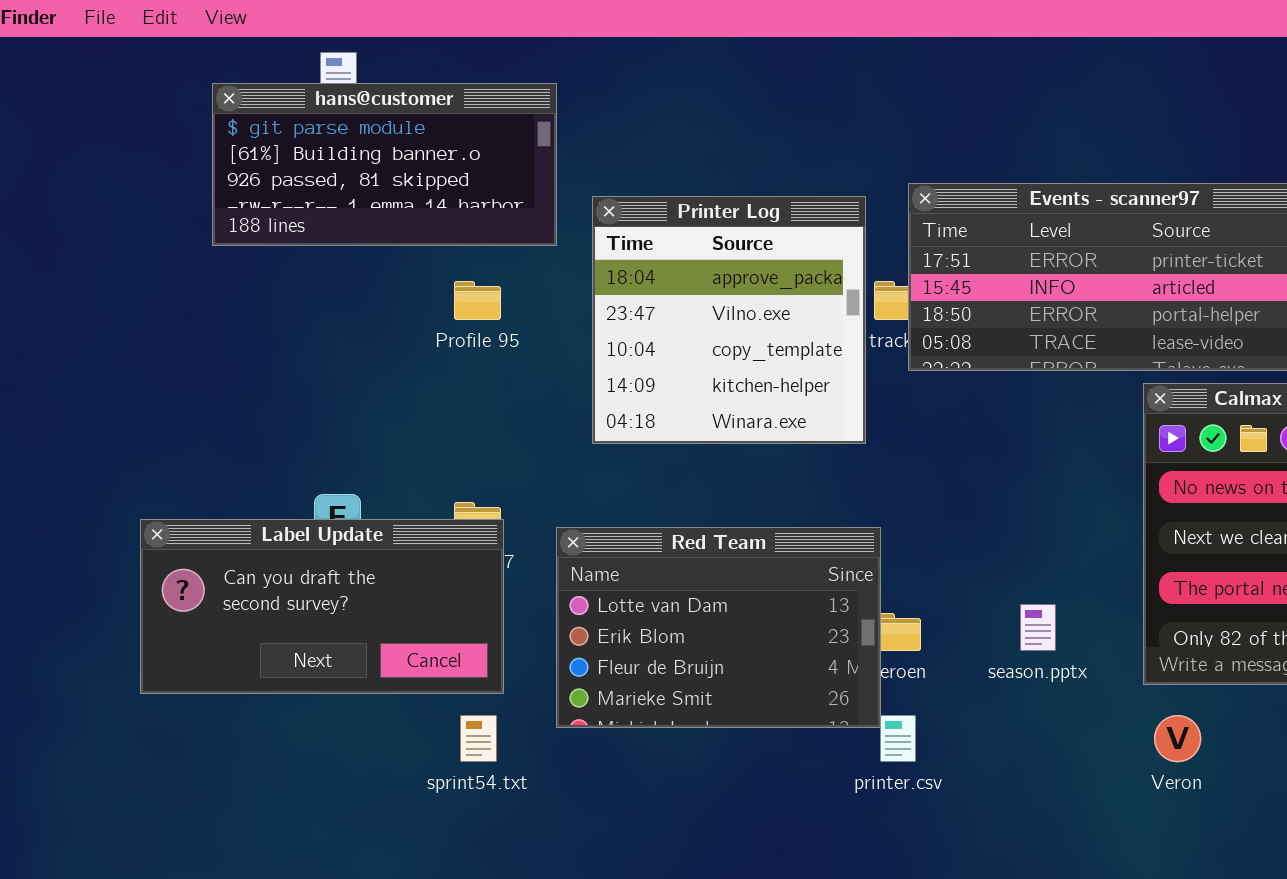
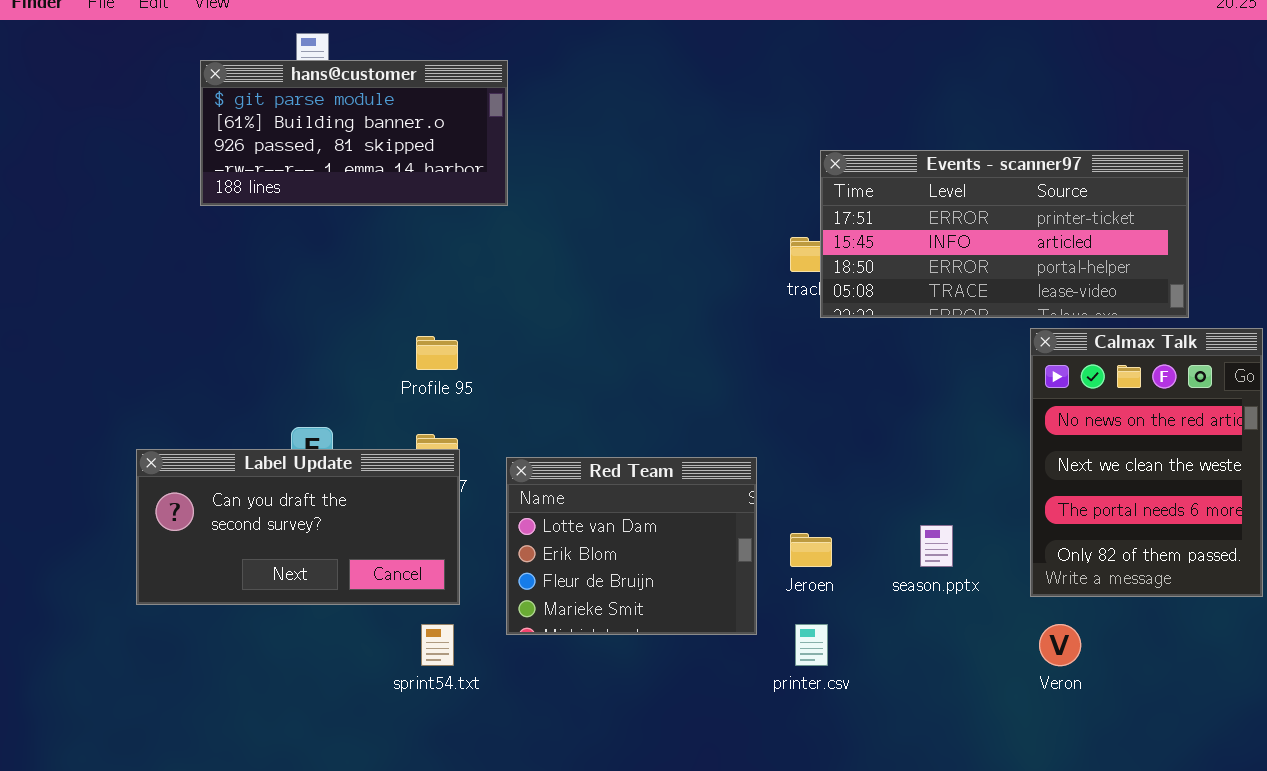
Printer Log: [592,196,866,444] -> none, closed
Profile 95: [454,281,501,320] -> [416,336,458,370], moved
Red Team: [556,527,881,728] -> [506,457,757,635], resized

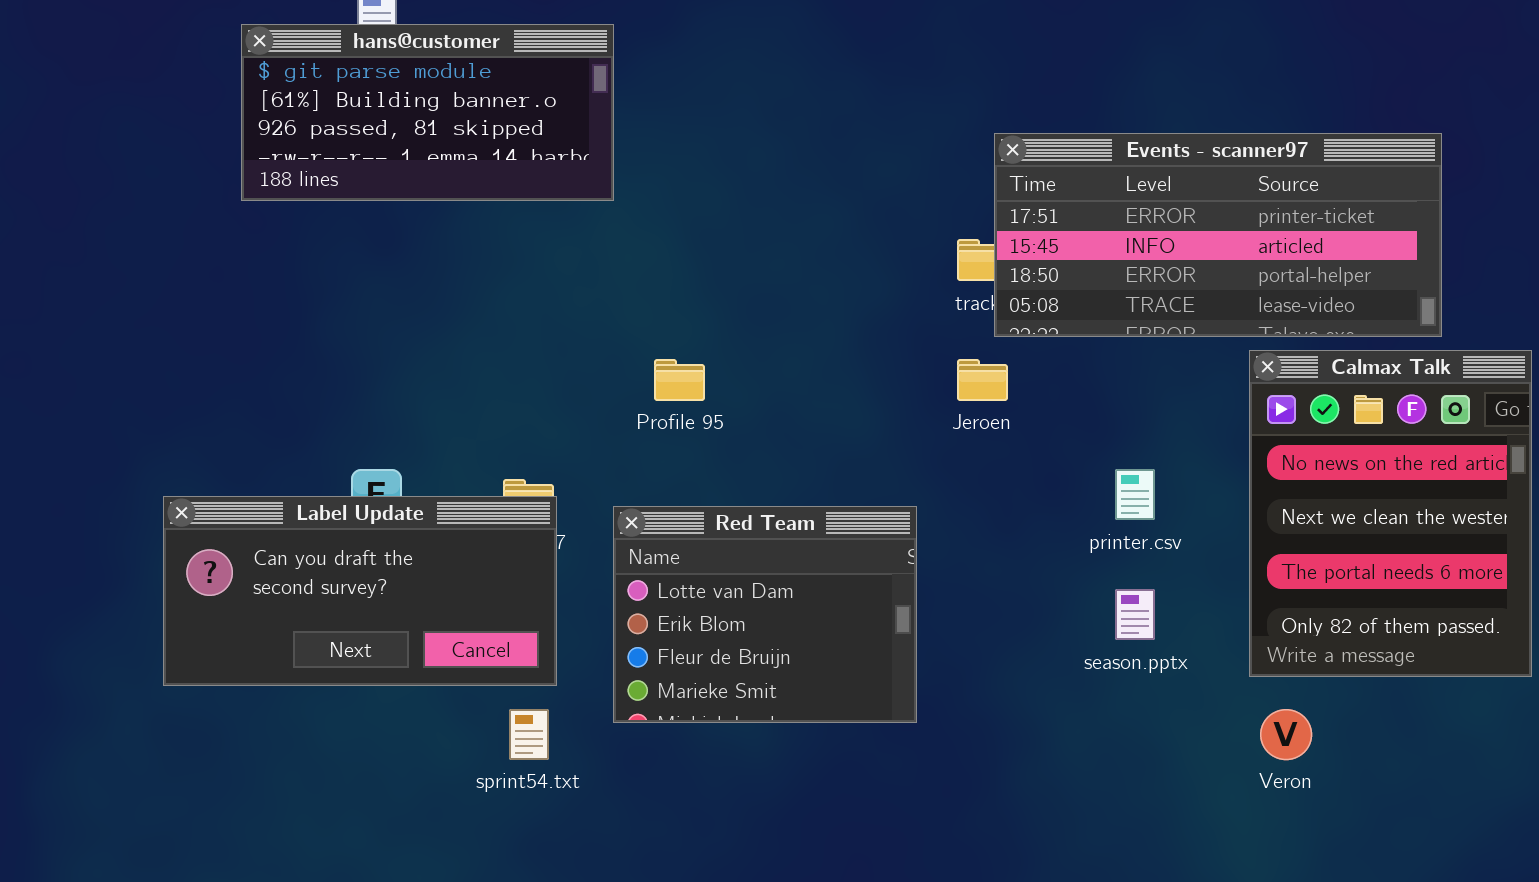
Profile 95: [416,336,458,370] -> [654,359,705,401], moved
Jeroen: [790,533,832,567] -> [957,359,1008,401], moved
printer.csv: [795,624,828,666] -> [1115,469,1155,520], moved

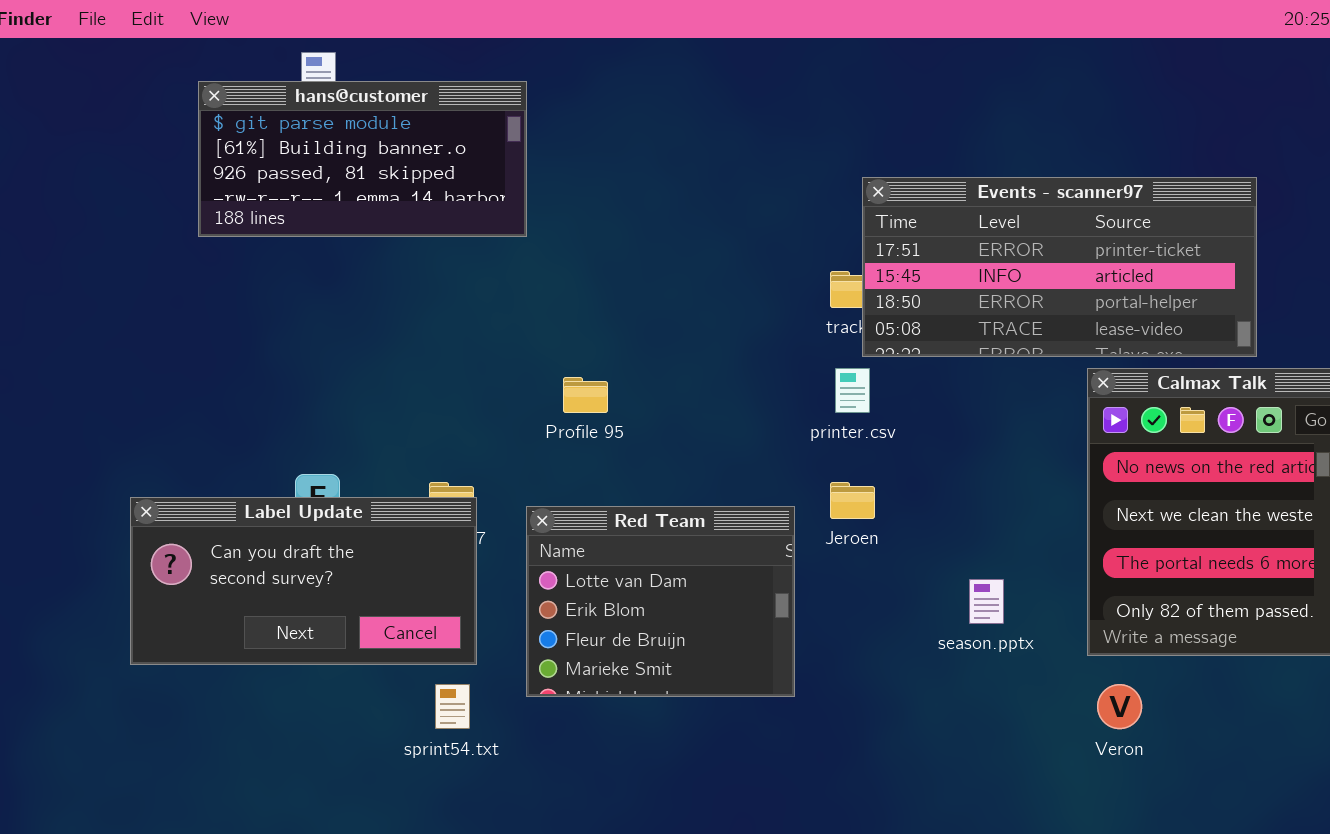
Jeroen: [957,359,1008,401] -> [830,482,875,519], moved
printer.csv: [1115,469,1155,520] -> [835,368,870,413], moved

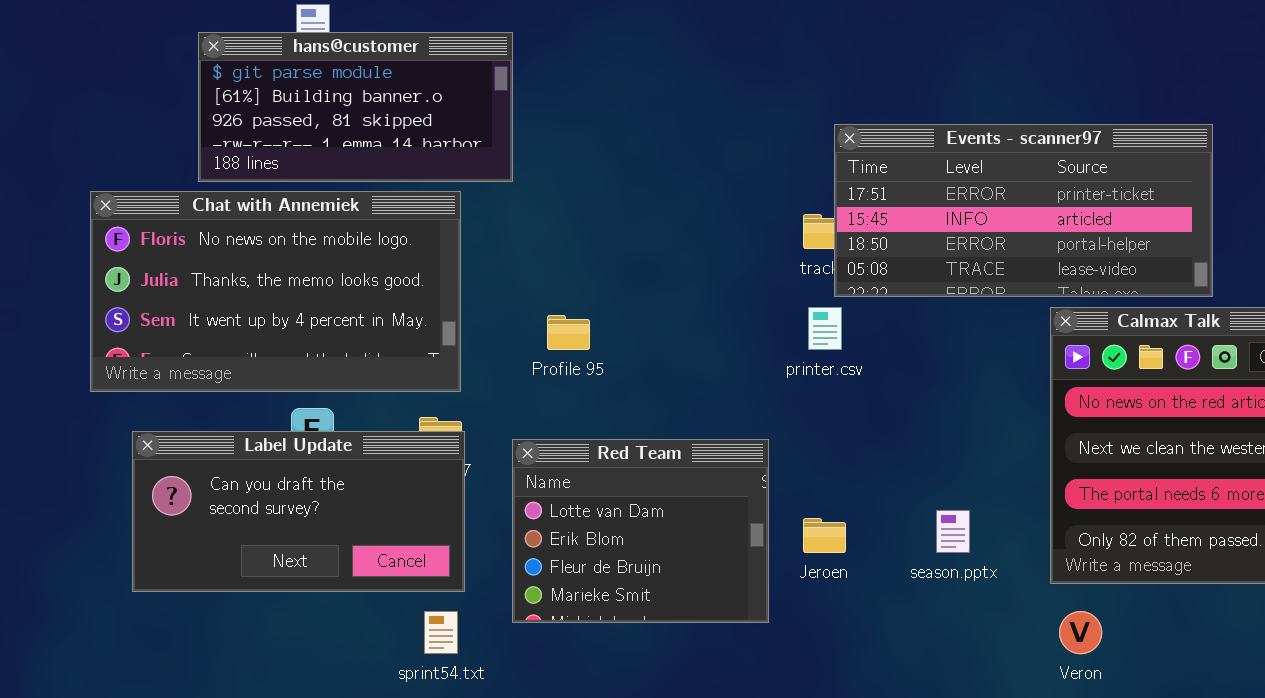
Chat with Annemiek: none -> [90,191,461,392], opened
Jeroen: [830,482,875,519] -> [803,518,846,553], moved

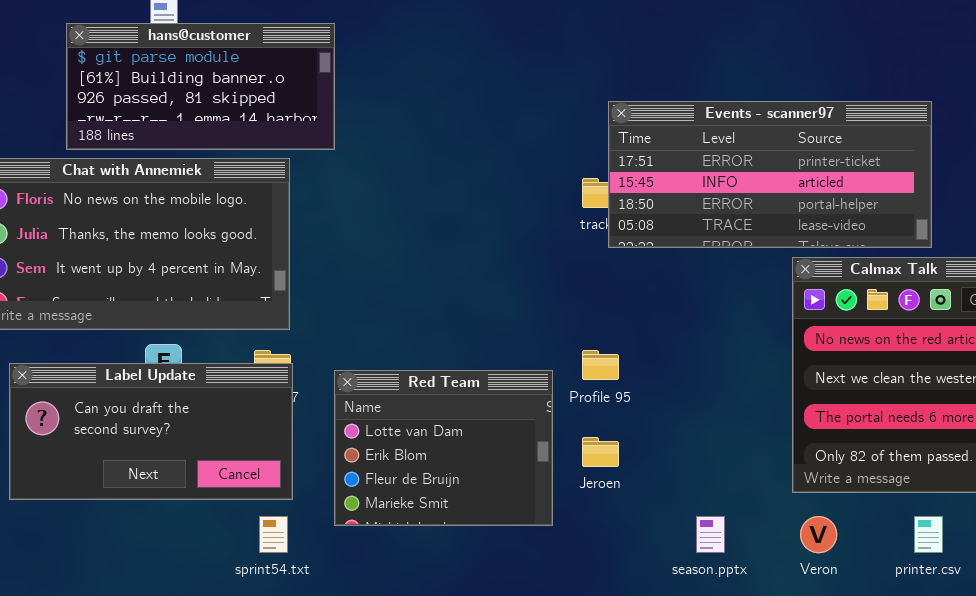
printer.csv: [808,307,842,350] -> [914,516,943,553], moved
Profile 95: [547,315,590,350] -> [582,350,619,380], moved
season.pptx: [936,510,970,553] -> [696,516,725,553], moved

